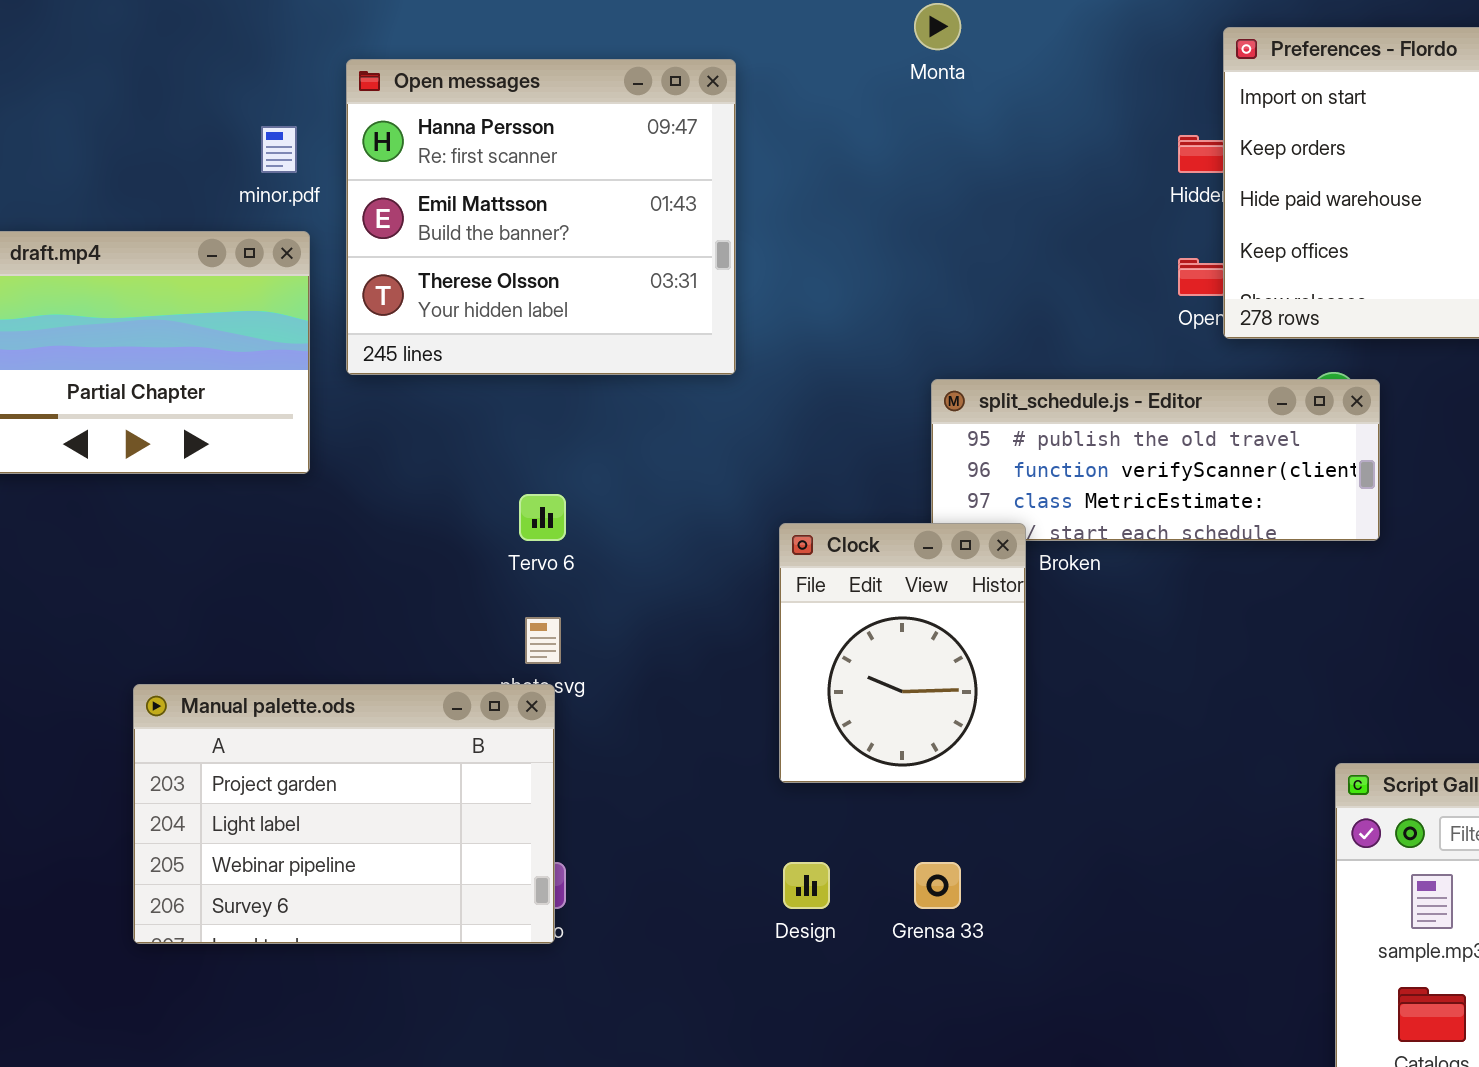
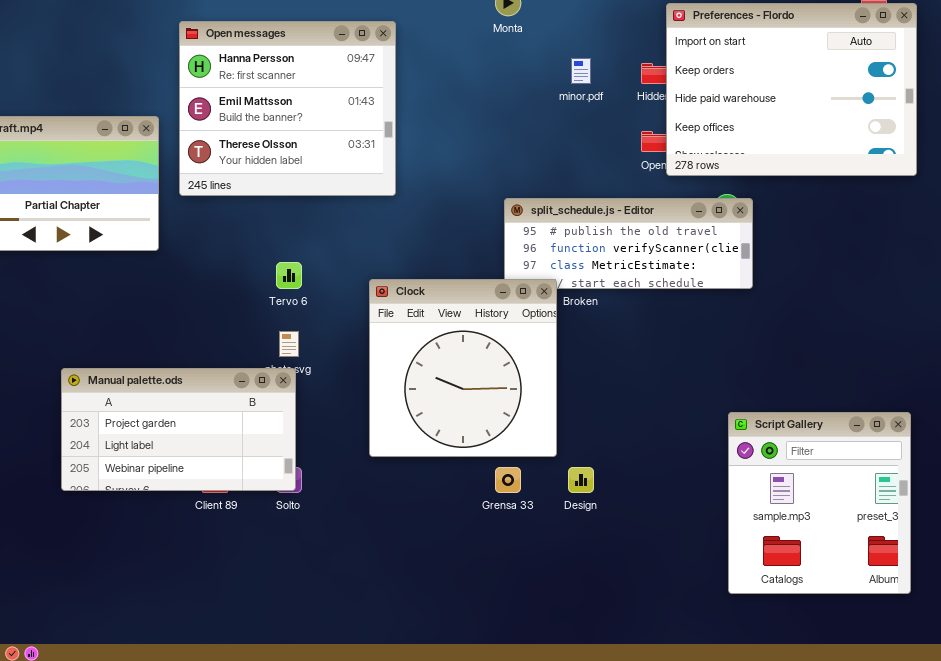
minor.pdf: [261,126,297,173] -> [571,58,591,84], moved
Clock: [779,523,1026,783] -> [369,279,557,457], resized
Manual palette.ods: [133,684,555,944] -> [61,368,296,491], resized
Design: [783,862,830,909] -> [568,467,594,493], moved

